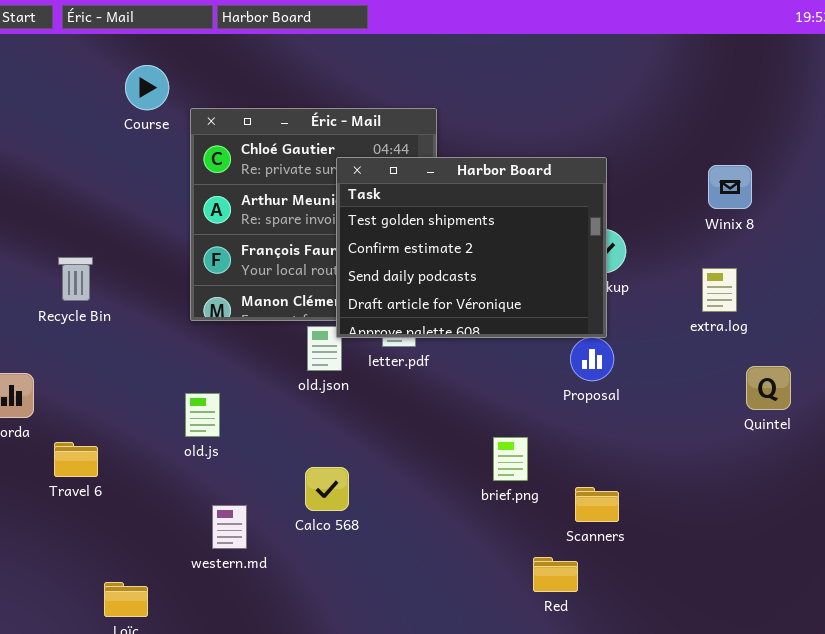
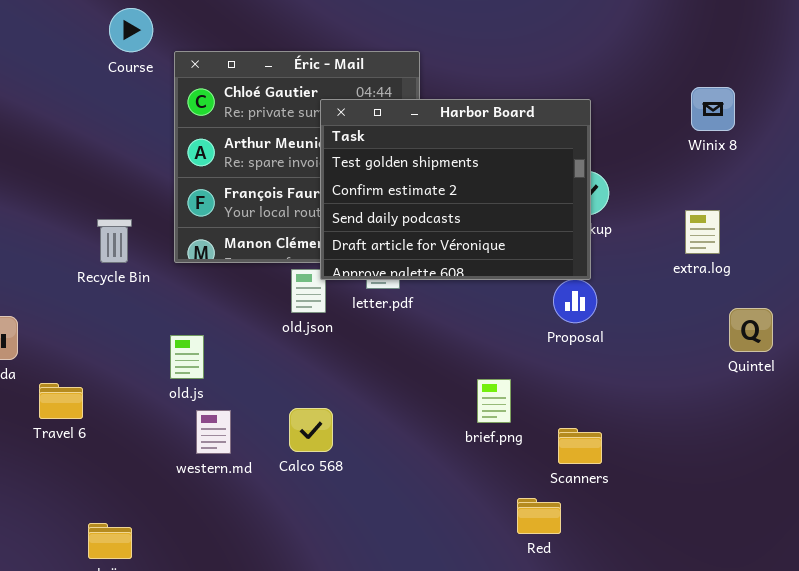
Winix 8: [708,165,752,209] -> [691,87,735,131], moved
Recycle Bin: [58,257,93,301] -> [97,219,132,263], moved
western.md: [212,505,247,549] -> [196,410,231,454], moved

